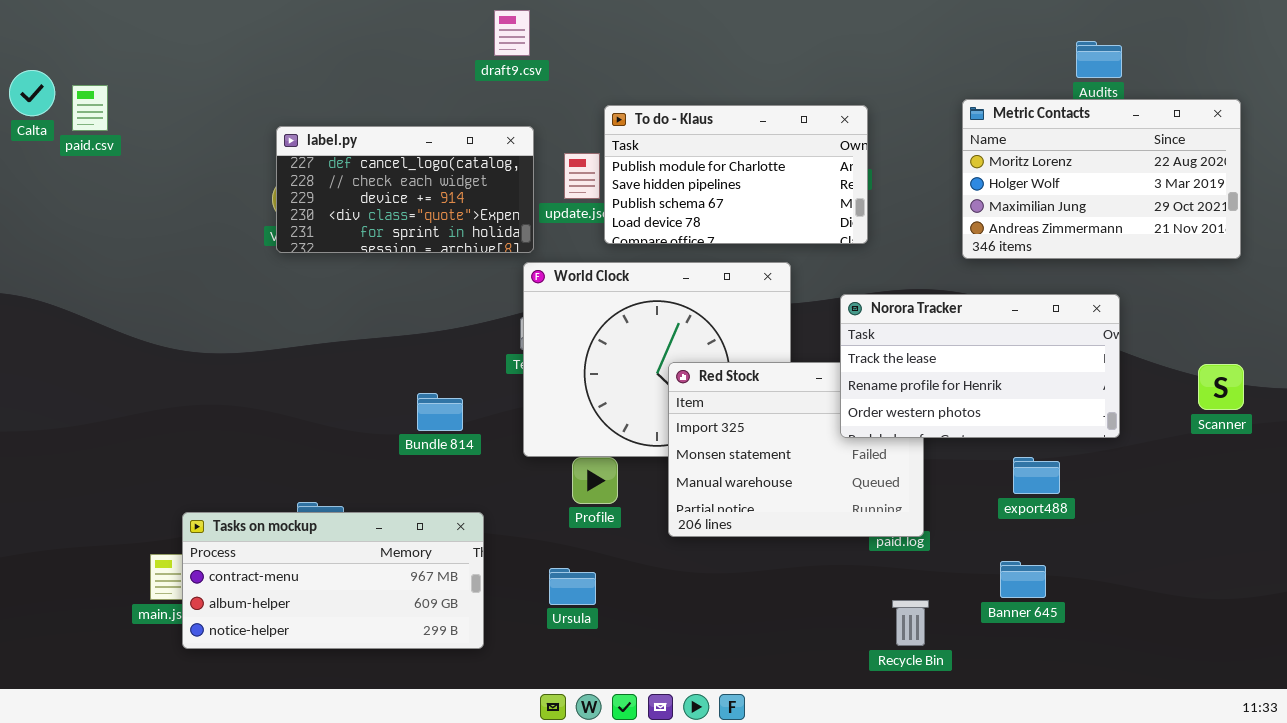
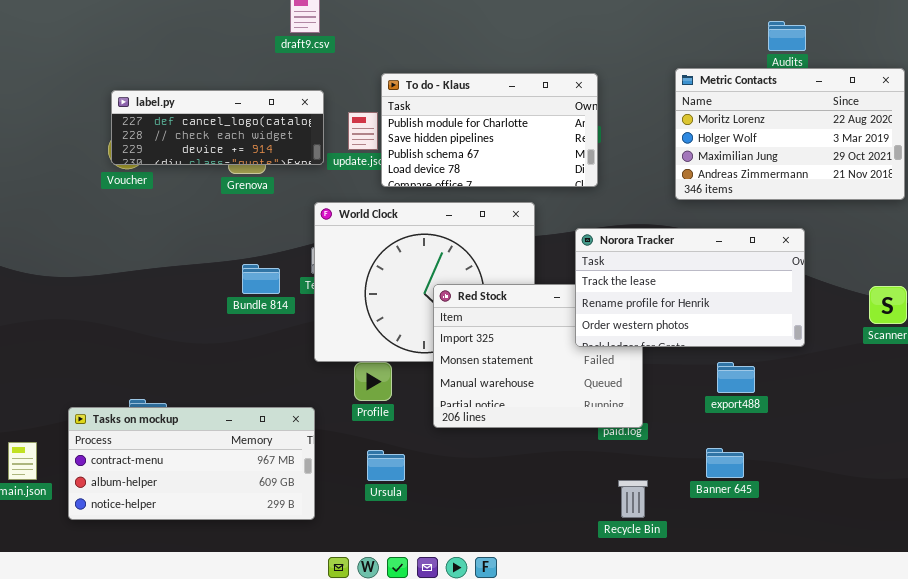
label.py: [276,126,534,253] -> [111,90,324,165], resized
Bundle 814: [417,393,463,431] -> [242,264,280,294], moved
Tasks on mockup: [182,512,484,649] -> [68,407,315,520], moved
Ursula: [549,568,596,605] -> [367,450,405,481], moved

